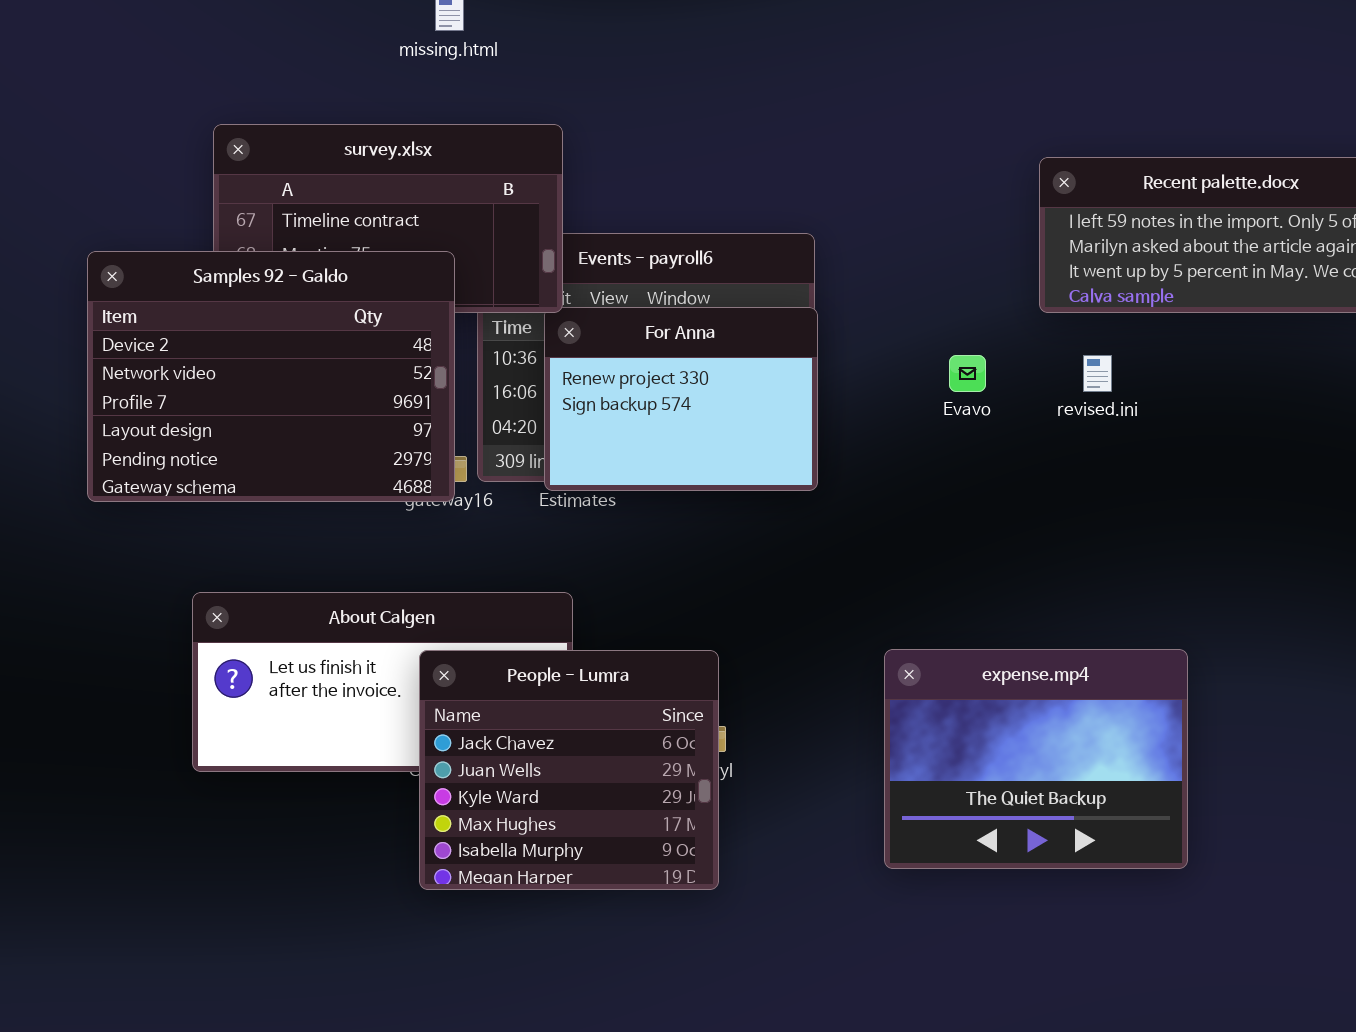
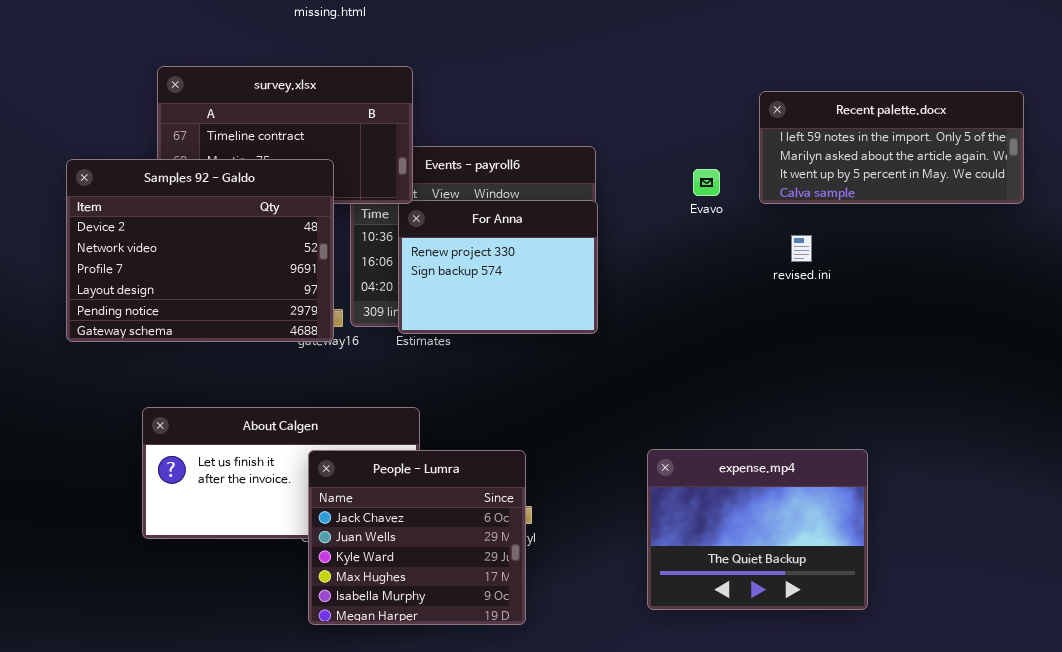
Evavo: [949,355,986,392] -> [693,169,720,196], moved

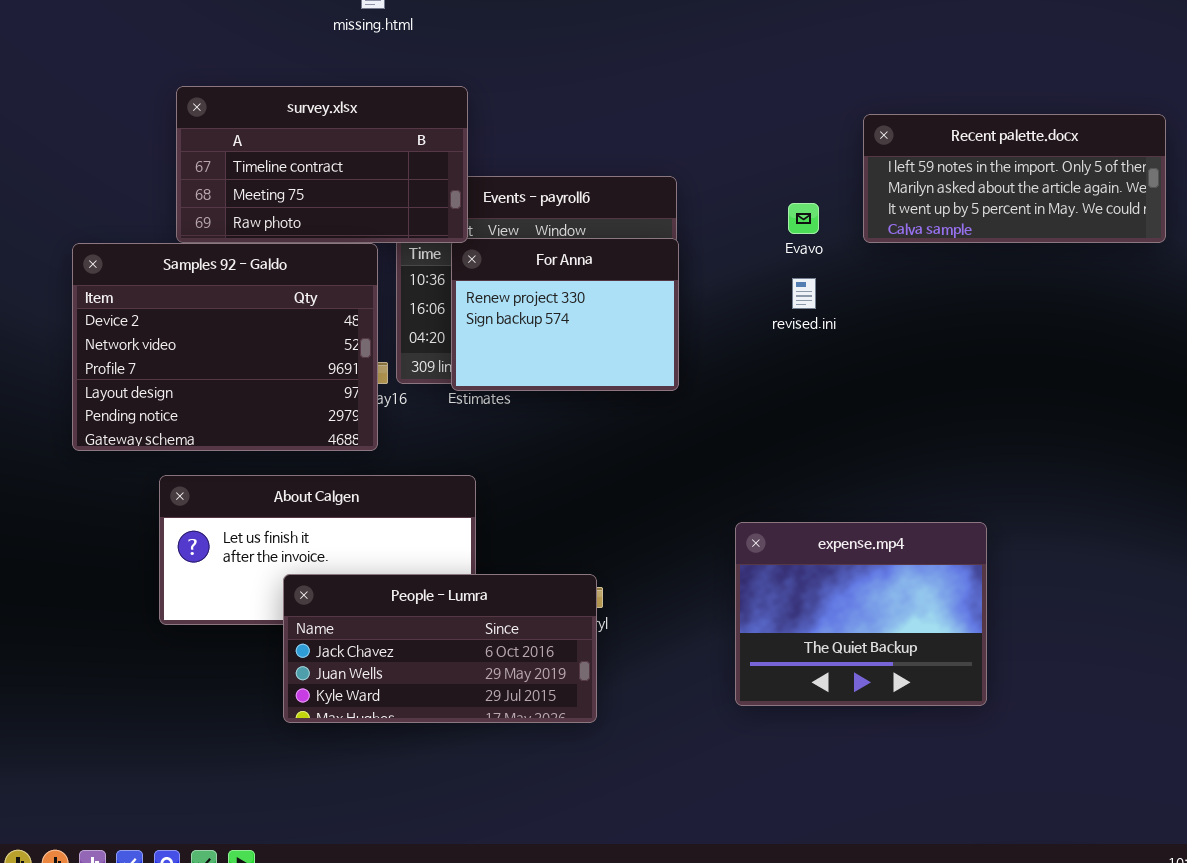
Samples 92 - Galdo: [66,159,334,342] -> [72,243,378,451], moved
revised.ini: [791,235,812,262] -> [792,278,816,309], moved
People - Lumra: [308,450,526,625] -> [283,574,597,723], resized

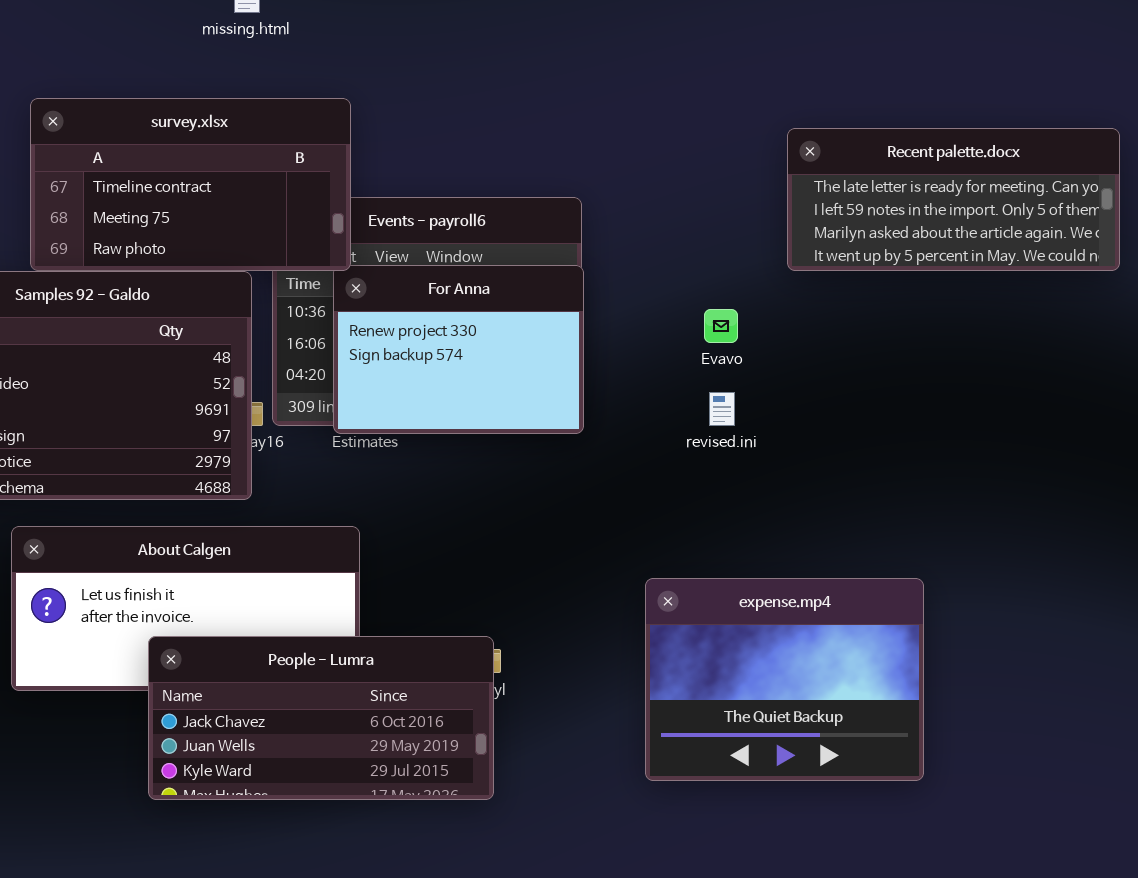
Recent palette.docx: [863,114,1166,243] -> [787,128,1120,271], scrolled up 1 row
Evavo: [788,203,819,234] -> [704,309,738,343], moved
revised.ini: [792,278,816,309] -> [709,392,735,426], moved

